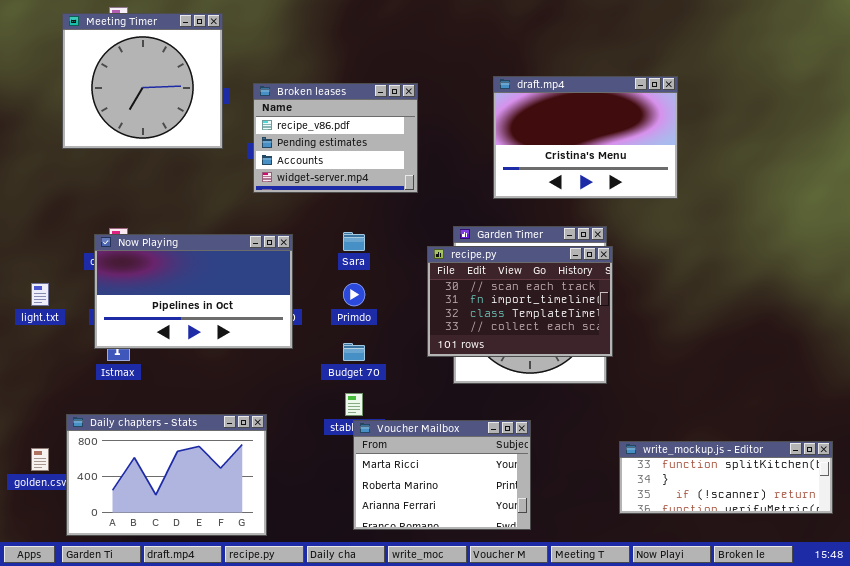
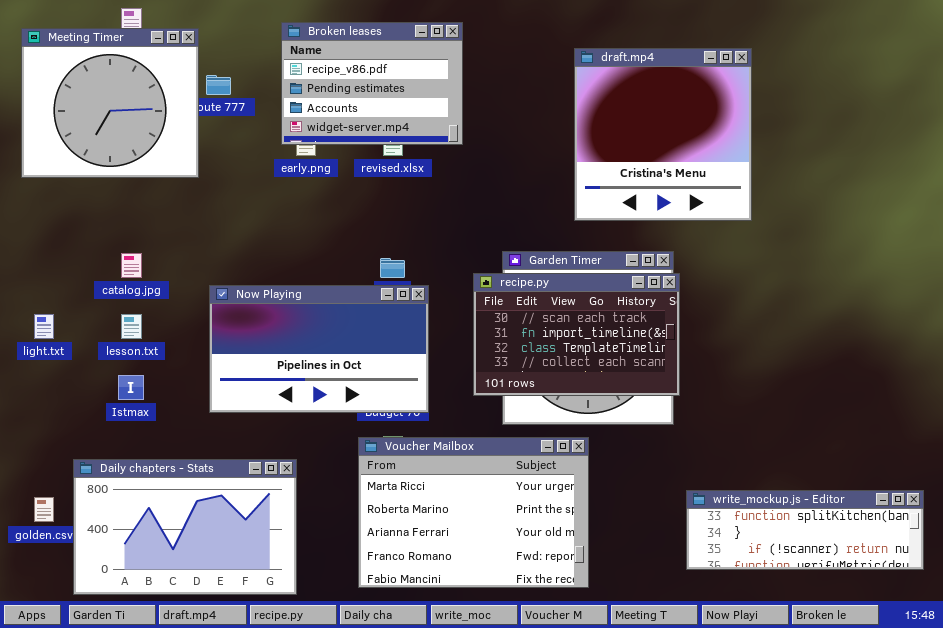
Meeting Timer: [62,13,223,149] -> [21,28,199,178], moved
draft.mp4: [493,76,678,199] -> [574,48,752,221], resized
Broken leases: [253,83,418,193] -> [281,22,463,145], moved
Now Playing: [94,234,293,349] -> [209,285,429,413], moved
Voucher Mailbox: [353,420,531,530] -> [358,437,589,588], resized

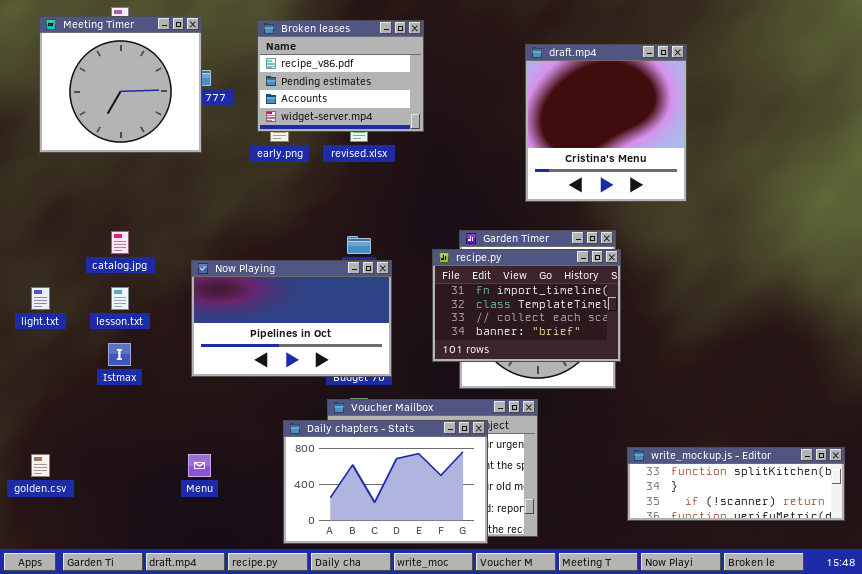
Meeting Timer: [21,28,199,178] -> [39,16,202,153], moved
recipe.py: [473,273,680,396] -> [432,249,621,362], scrolled down 1 row
Daily chapters - Stats: [73,459,297,595] -> [283,420,488,544], moved

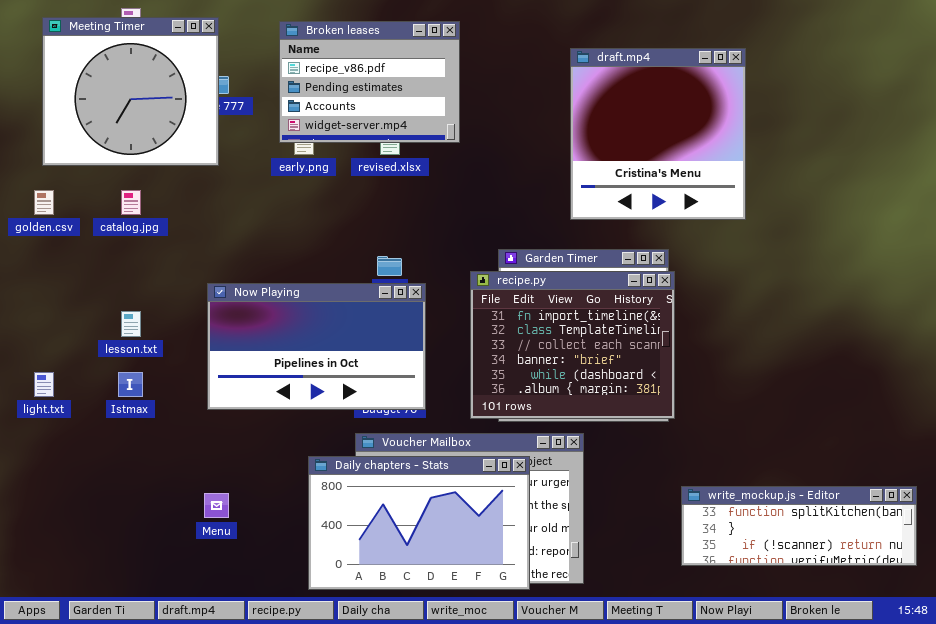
catalog.jpg: [111,231,129,254] -> [121,190,141,215], moved
recipe.py: [432,249,621,362] -> [470,271,675,419], resized
light.txt: [31,287,50,310] -> [34,372,54,397], moved
golden.csv: [31,454,50,477] -> [34,190,54,215], moved

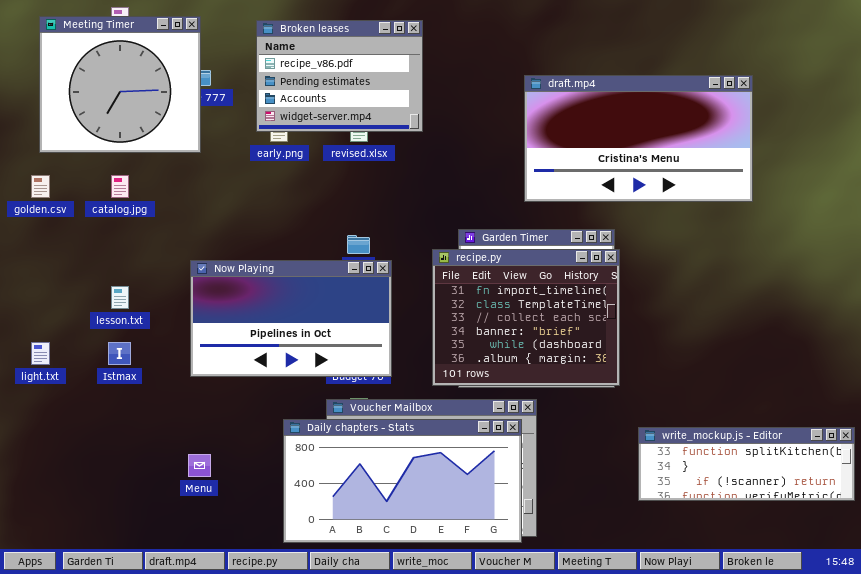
draft.mp4: [570,48,746,220] -> [524,75,753,202], resized
Daily chapters - Stats: [308,456,530,590] -> [283,419,522,543], resized
write_mockup.js - Editor: [681,486,917,566] -> [638,427,855,501], moved

